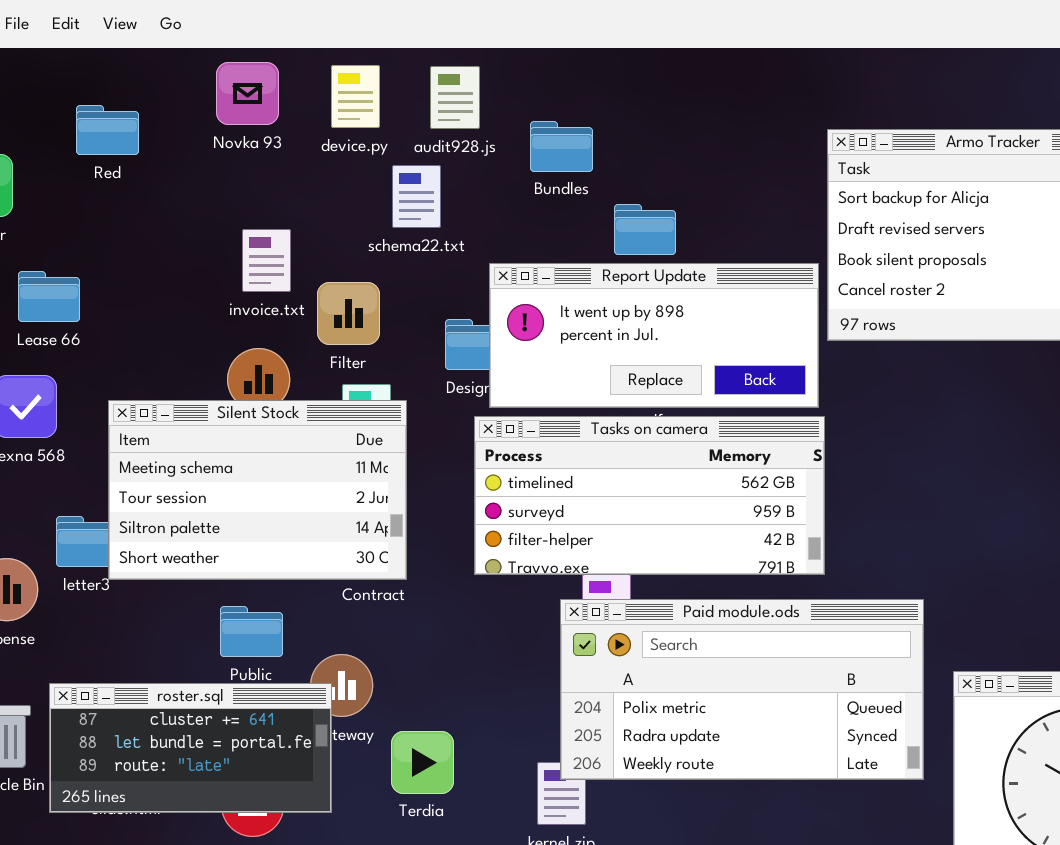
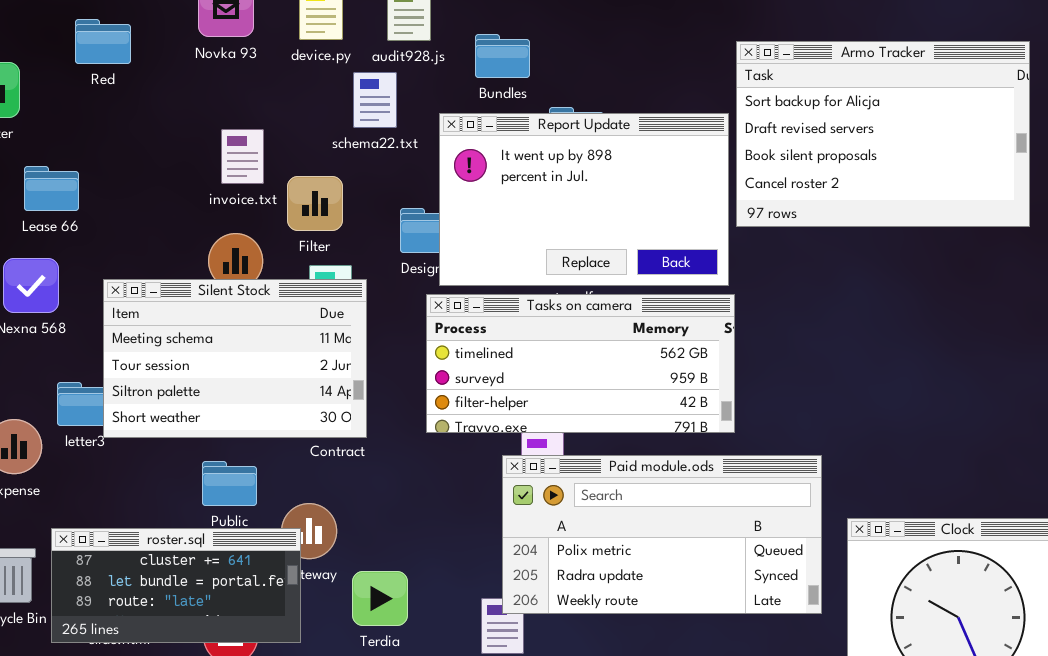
Report Update: [489,263,819,408] -> [439,113,729,286], resized

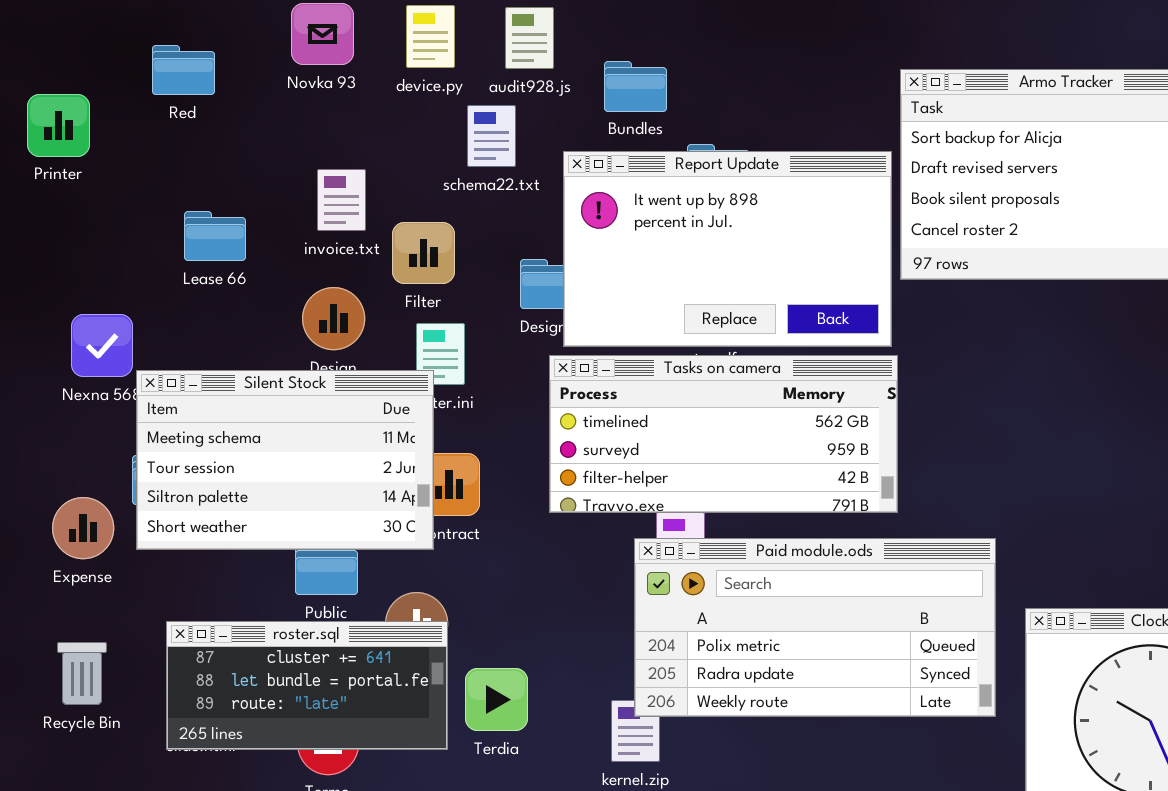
Lease 66: [24,166,79,211] -> [184,211,246,261], moved
Silent Stock: [103,279,367,438] -> [136,370,434,550], moved
roster.sql: [51,528,301,643] -> [166,621,448,750], moved

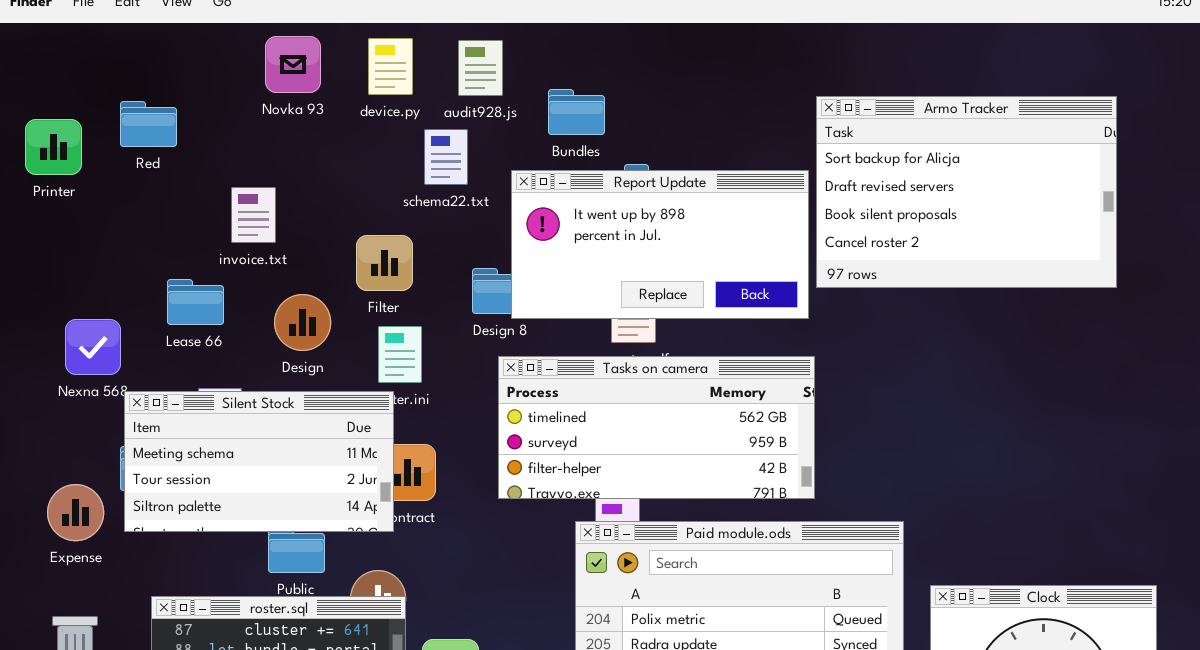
Red: [152,45,215,95] -> [120,101,177,147], moved
Report Update: [563,151,892,347] -> [511,170,809,319], resized
invoice.txt: [317,169,366,231] -> [231,187,276,243], moved
Lease 66: [184,211,246,261] -> [167,279,224,325], moved
Silent Stock: [136,370,434,550] -> [124,391,394,532], resized

